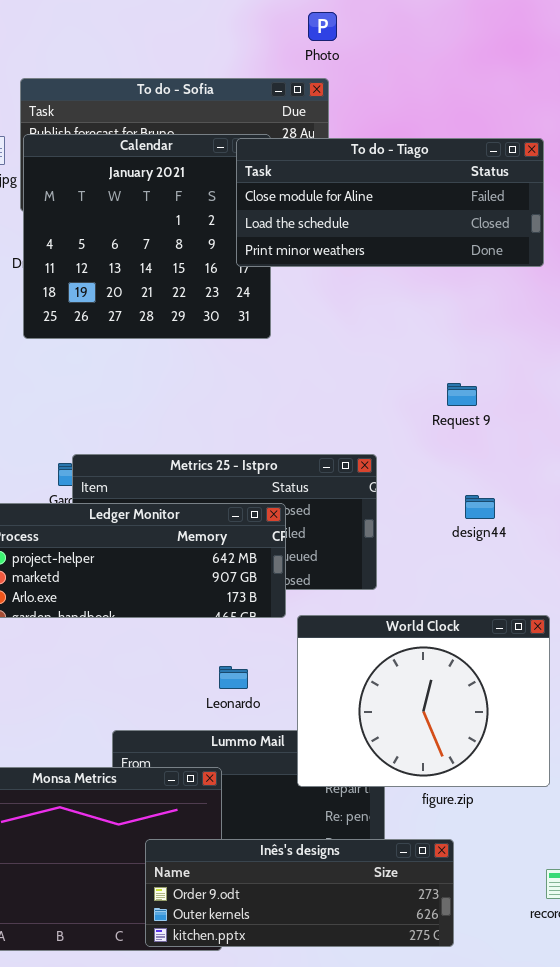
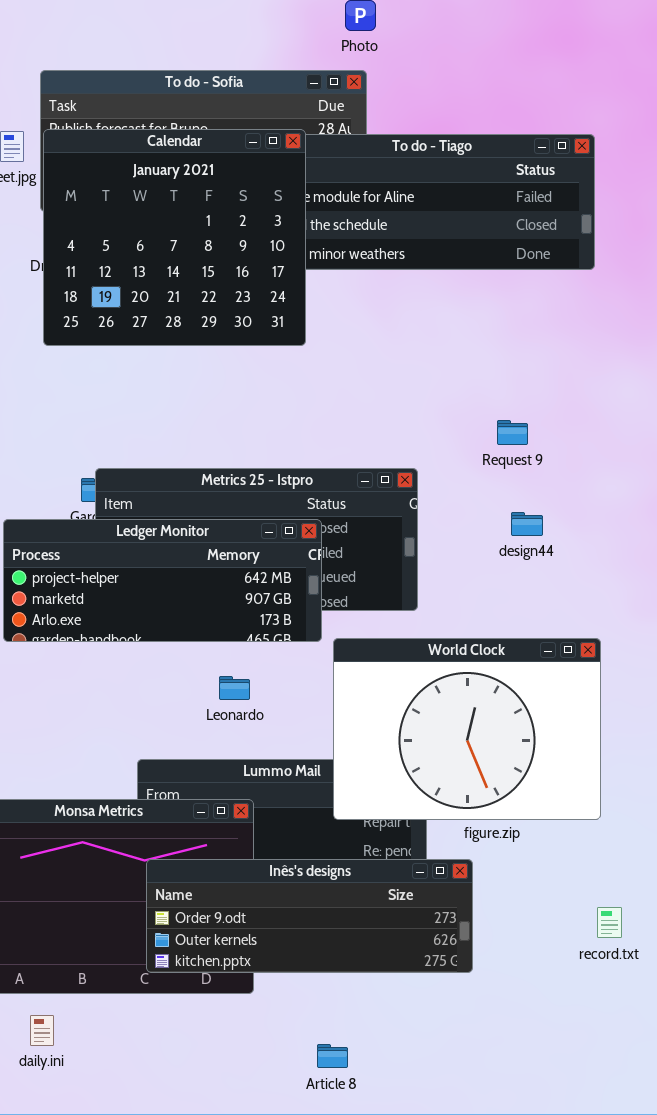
Calendar: [23,134,271,339] -> [43,129,306,346], raised
Request 9: [447,383,477,406] -> [497,420,528,445], moved
Leonardo: [219,666,248,689] -> [219,676,250,700], moved
Inês's designs: [145,839,454,947] -> [146,859,473,973], moved

